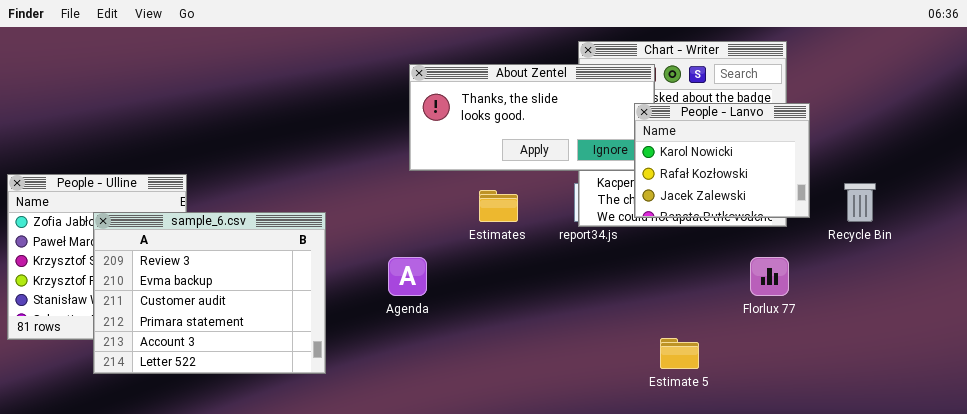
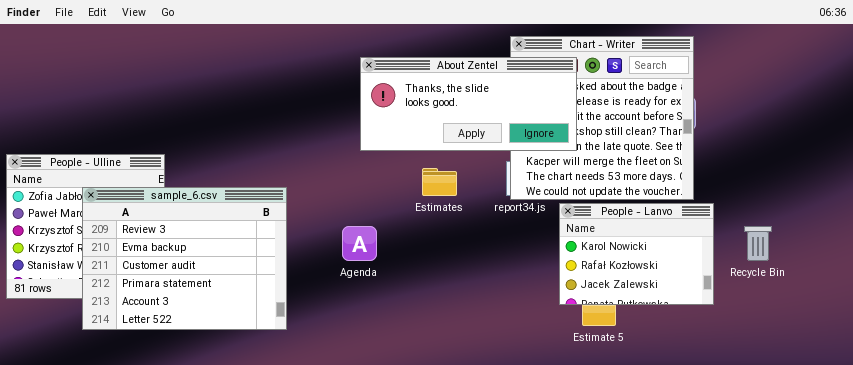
People - Lanvo: [634,103,810,218] -> [559,203,714,305], moved
Recycle Bin: [844,183,876,222] -> [744,226,772,261], moved

